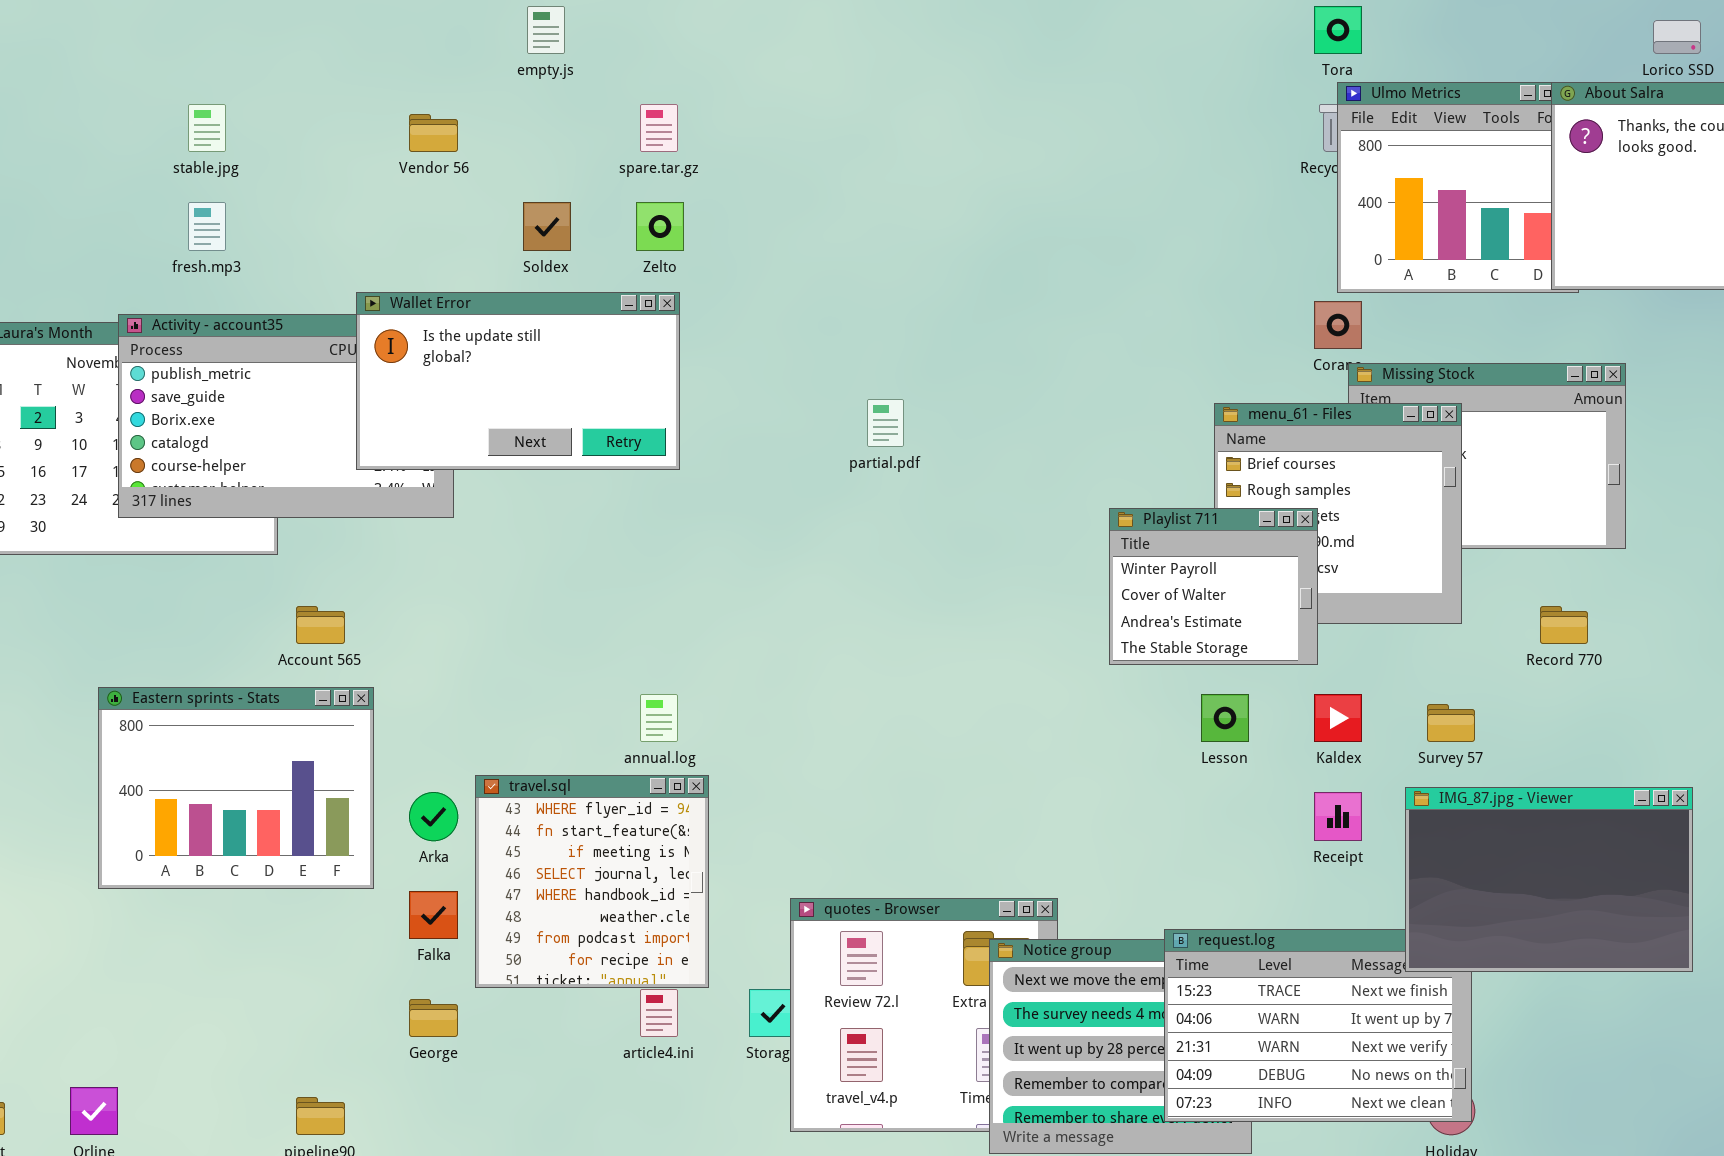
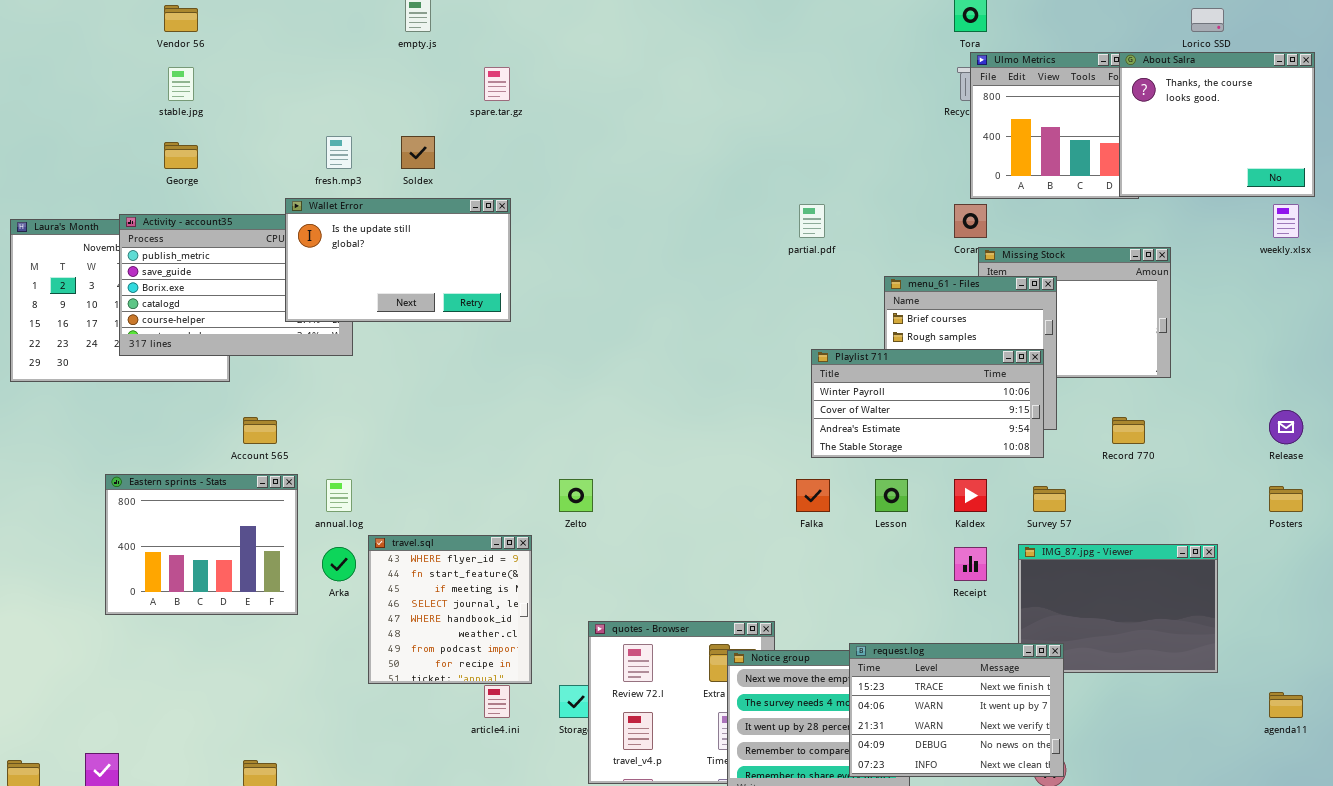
Vendor 56: [409,114,458,152] -> [164,5,198,32], moved
fresh.mp3: [188,202,226,251] -> [326,136,352,169], moved
Zelto: [636,202,684,251] -> [559,479,593,512], moved
partial.pdf: [867,399,904,447] -> [799,204,825,238], moved
Playlist 711: [1109,508,1318,665] -> [811,349,1044,458], resized
annual.log: [640,694,678,742] -> [326,479,352,512], moved
Falka: [409,891,458,939] -> [796,479,830,512], moved
request.log: [1164,929,1472,1122] -> [849,643,1064,777], raised
George: [409,999,458,1037] -> [164,142,198,169], moved

